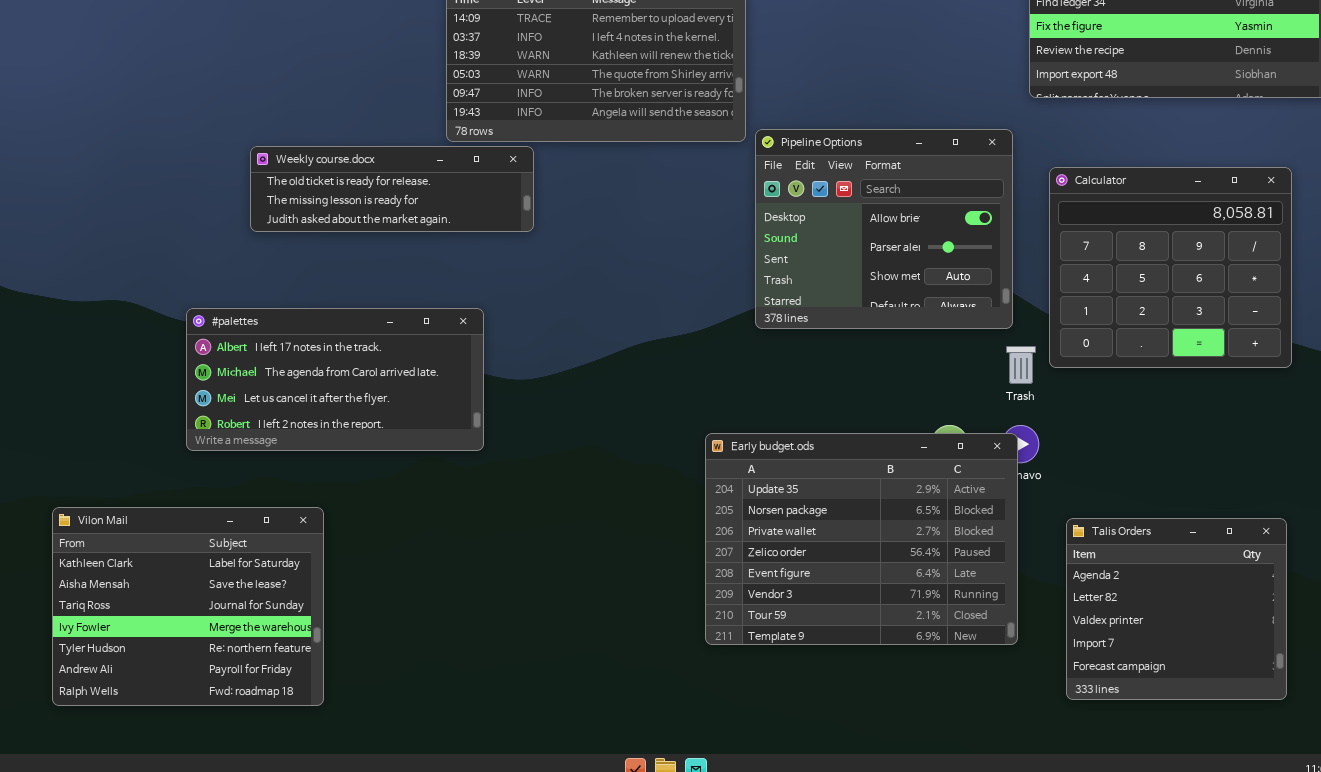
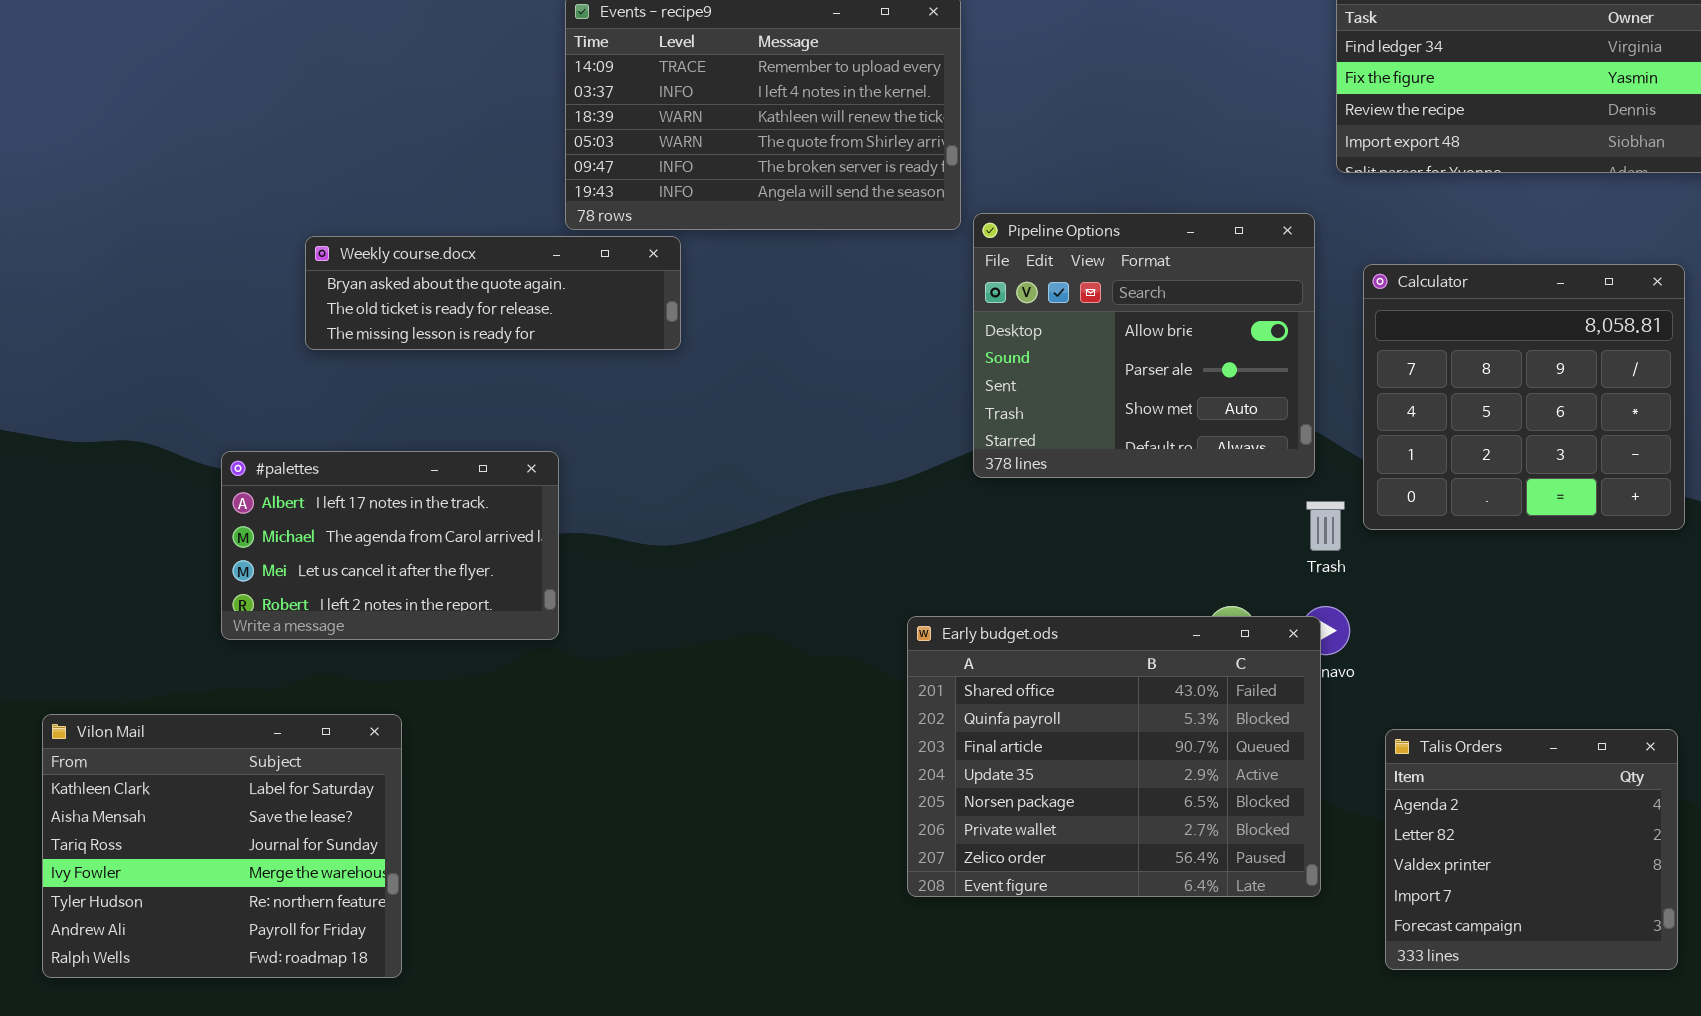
Weekly course.docx: [250,146,534,232] -> [305,236,681,350], scrolled up 1 row
#palettes: [186,308,484,451] -> [221,451,559,640], resized
Early budget.ods: [705,433,1018,645] -> [907,616,1321,897], scrolled up 3 rows

